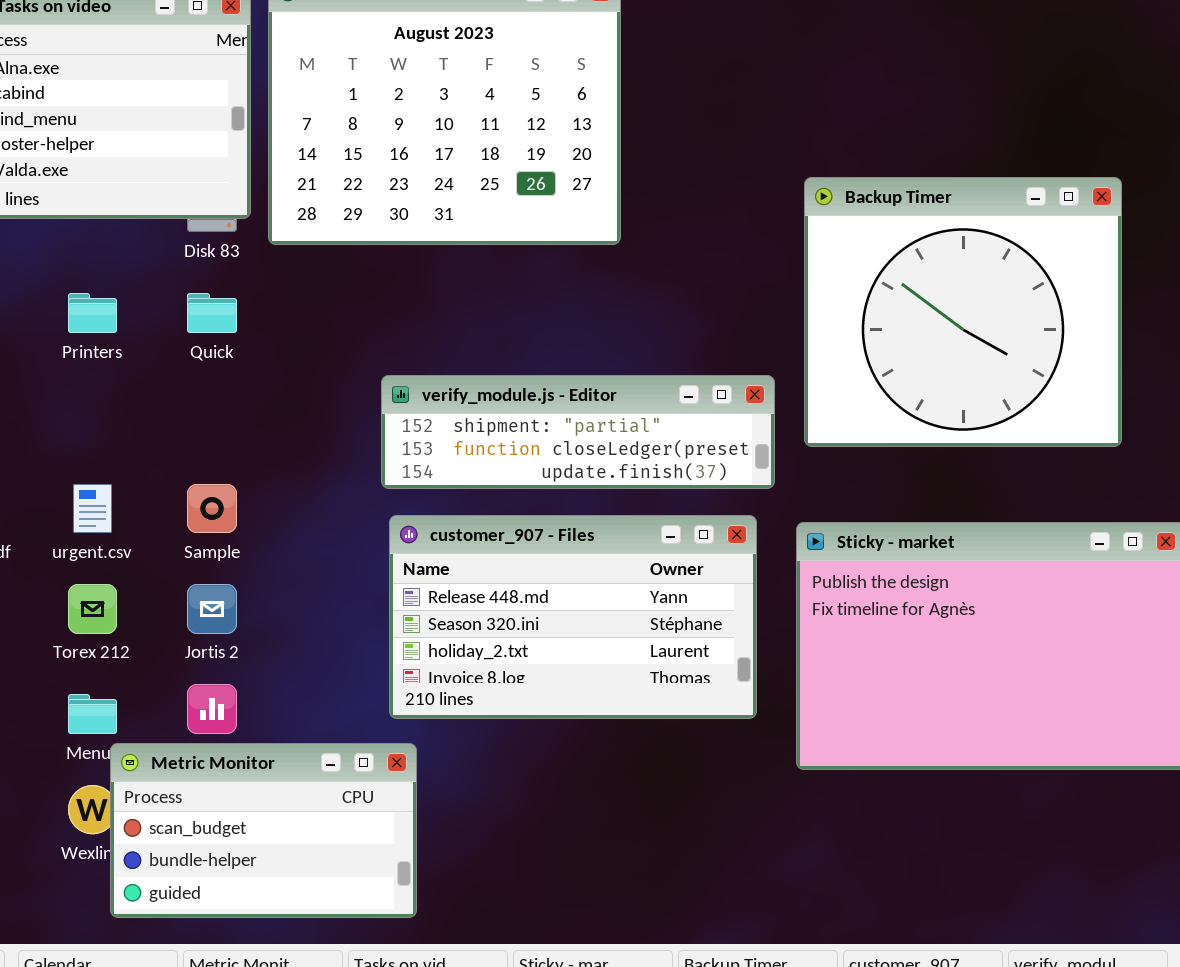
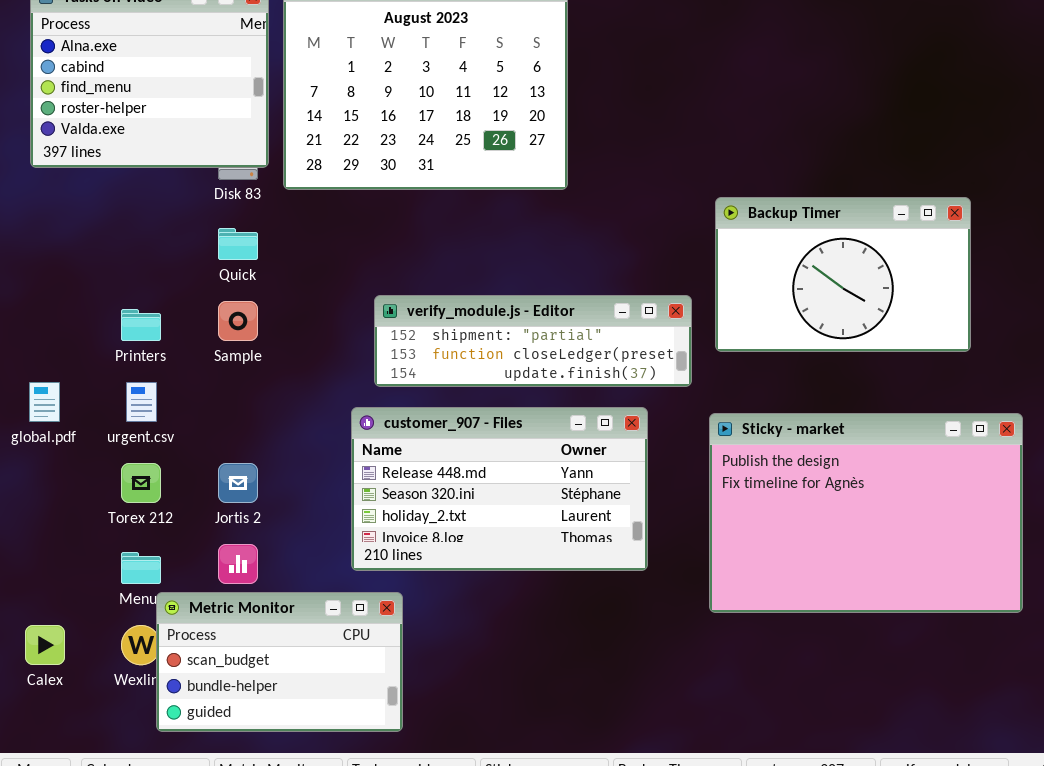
Backup Timer: [804,177,1122,447] -> [715,197,971,352], resized
Printers: [68,293,117,333] -> [121,309,161,341], moved
Sample: [187,484,237,533] -> [218,301,258,341], moved
customer_907 - Files: [389,515,757,719] -> [351,407,648,571], moved

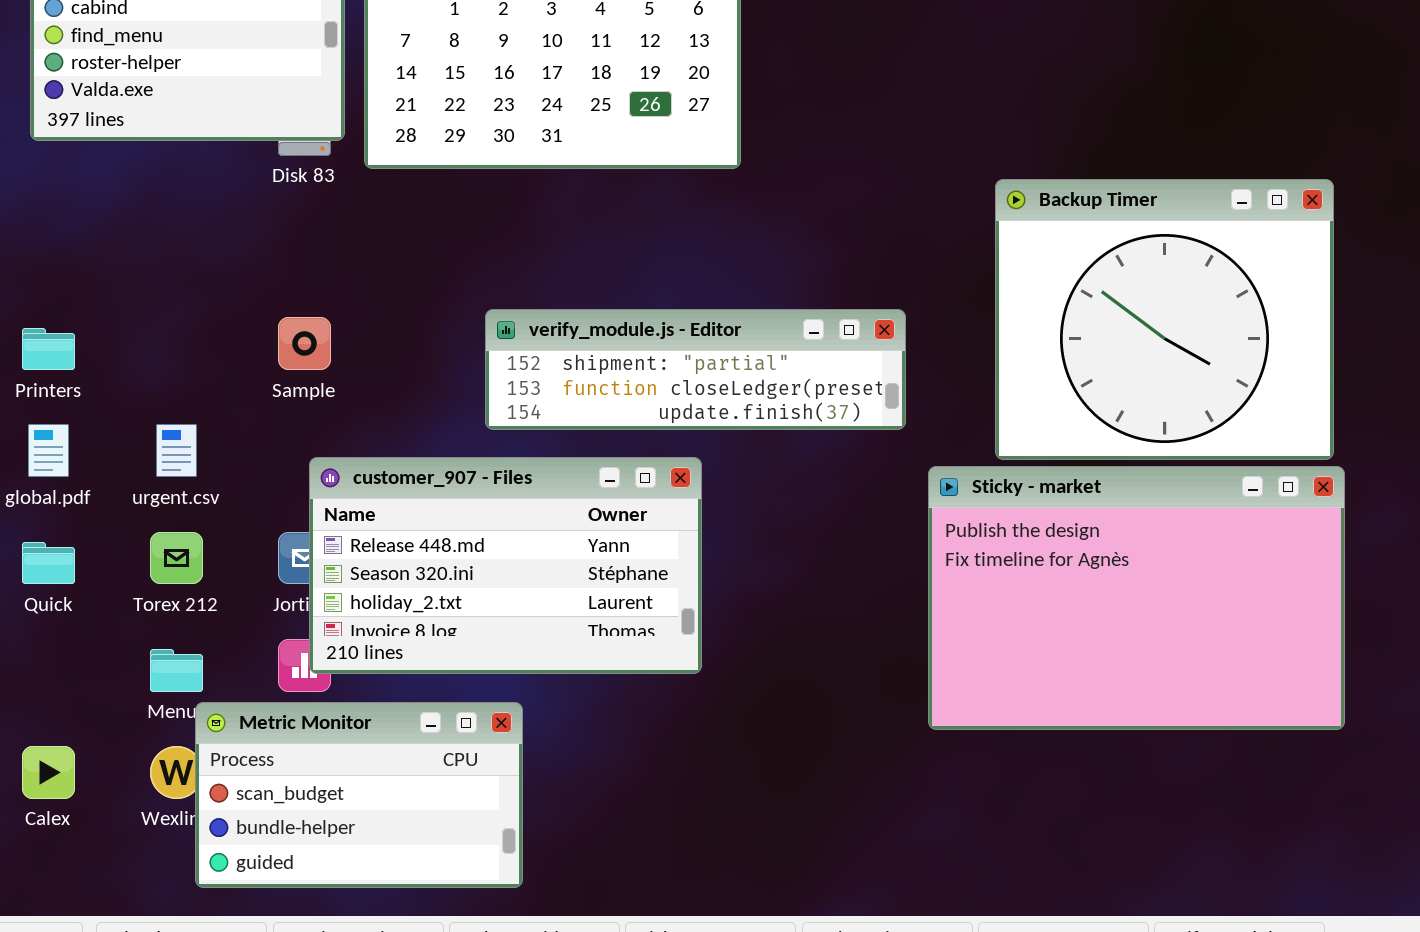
Backup Timer: [715,197,971,352] -> [995,179,1334,460], moved, resized
Quick: [218,228,258,260] -> [22,542,75,584], moved
Printers: [121,309,161,341] -> [22,328,75,370], moved
customer_907 - Files: [351,407,648,571] -> [309,457,702,674], moved

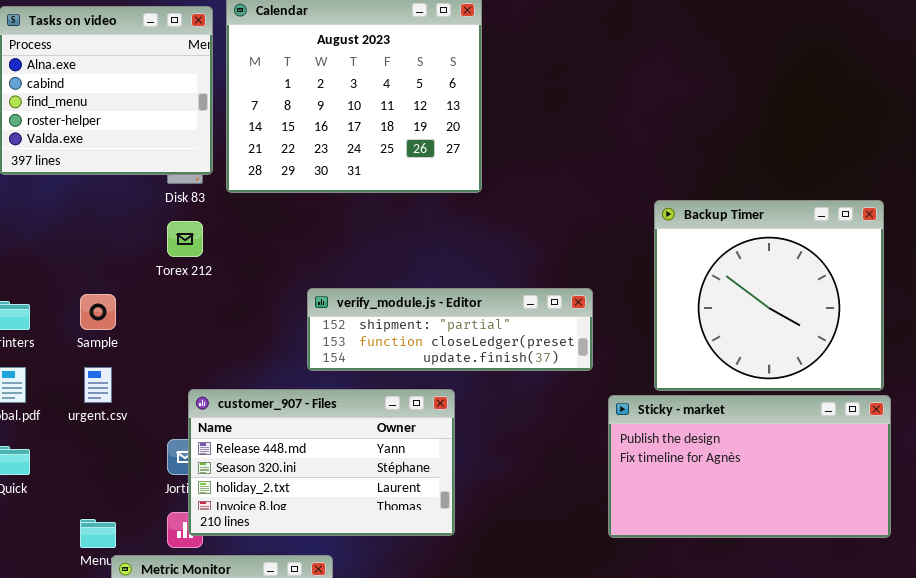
Sample: [278,317,331,370] -> [80,294,116,330], moved
Sticky - market: [928,466,1345,730] -> [608,395,891,538], resized
Torex 212: [150,532,203,584] -> [167,221,203,257], moved

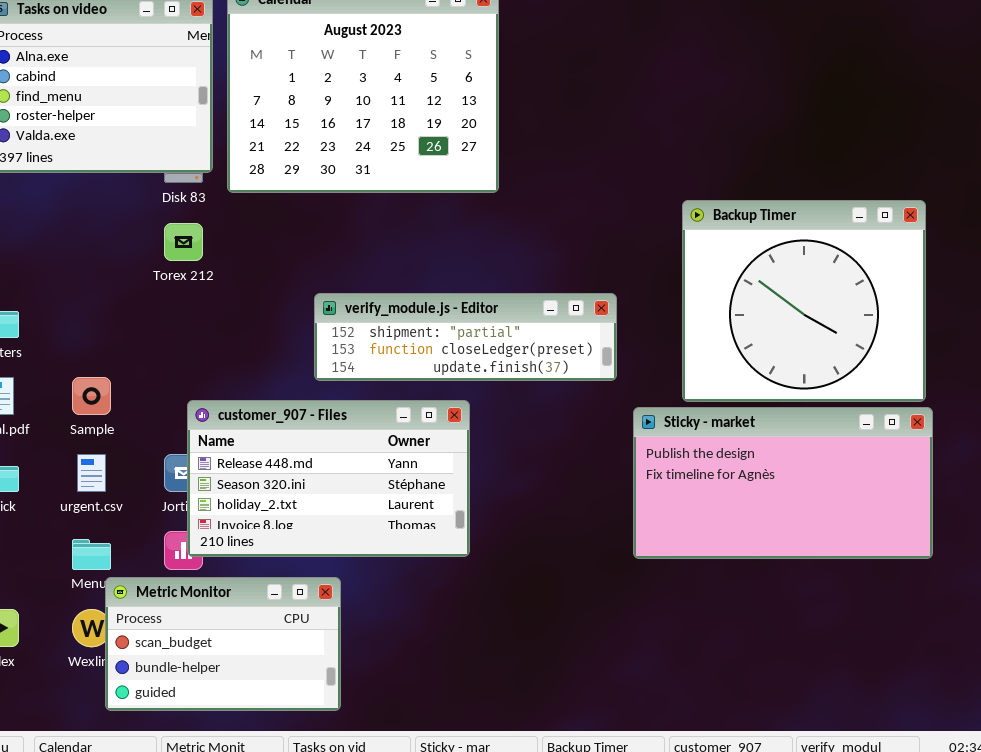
Sample: [80,294,116,330] -> [72,377,111,415], moved
urgent.csv: [84,367,112,403] -> [77,454,106,492], moved

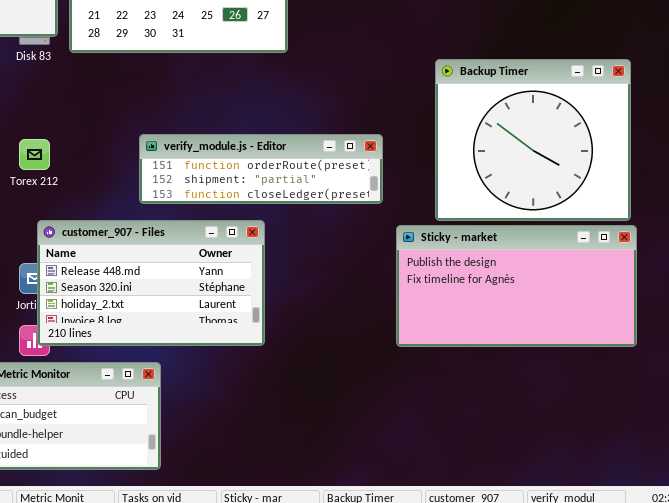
Torex 212: [164,223,203,261] -> [19,139,50,170], moved
verify_module.js - Editor: [314,293,617,381] -> [139,134,383,204], scrolled up 1 row

